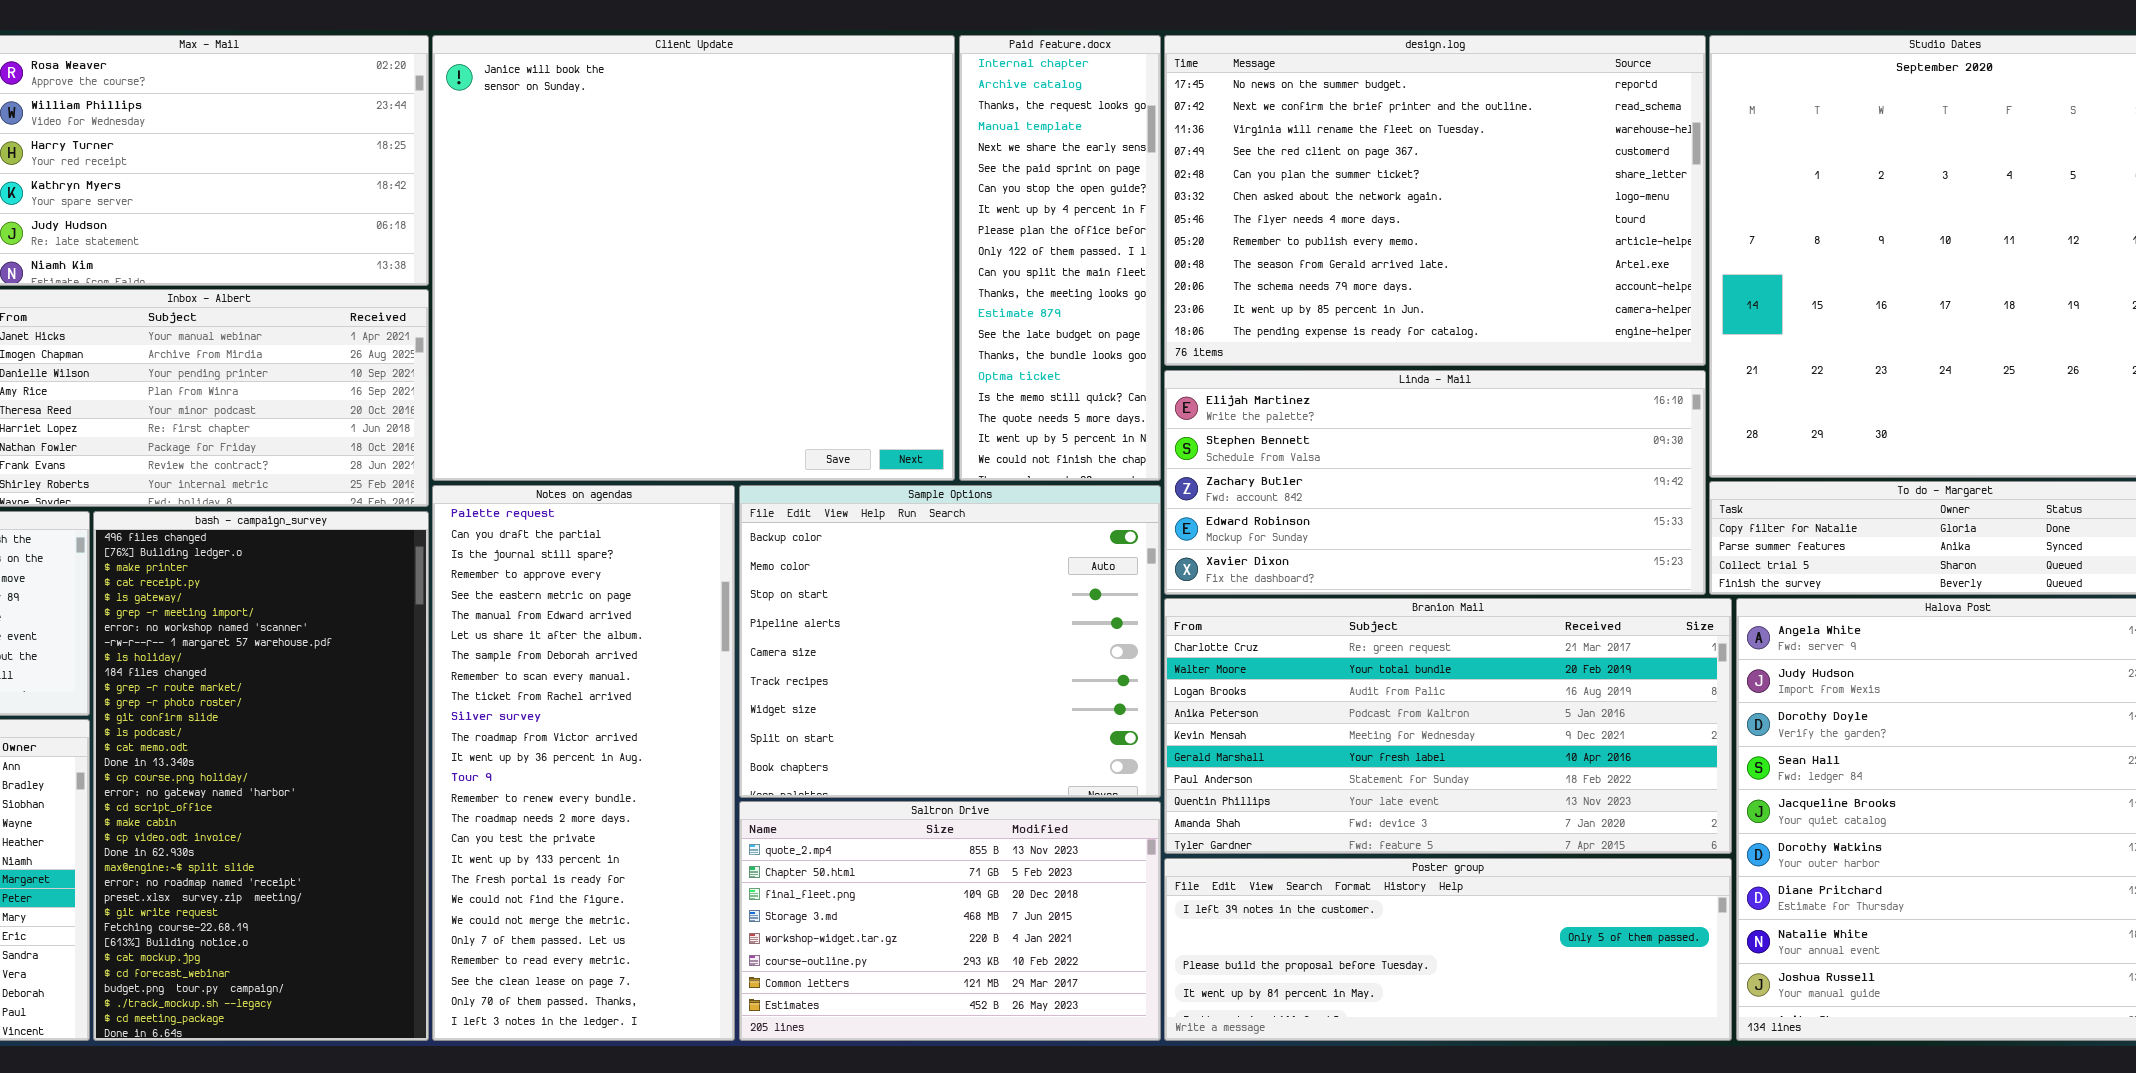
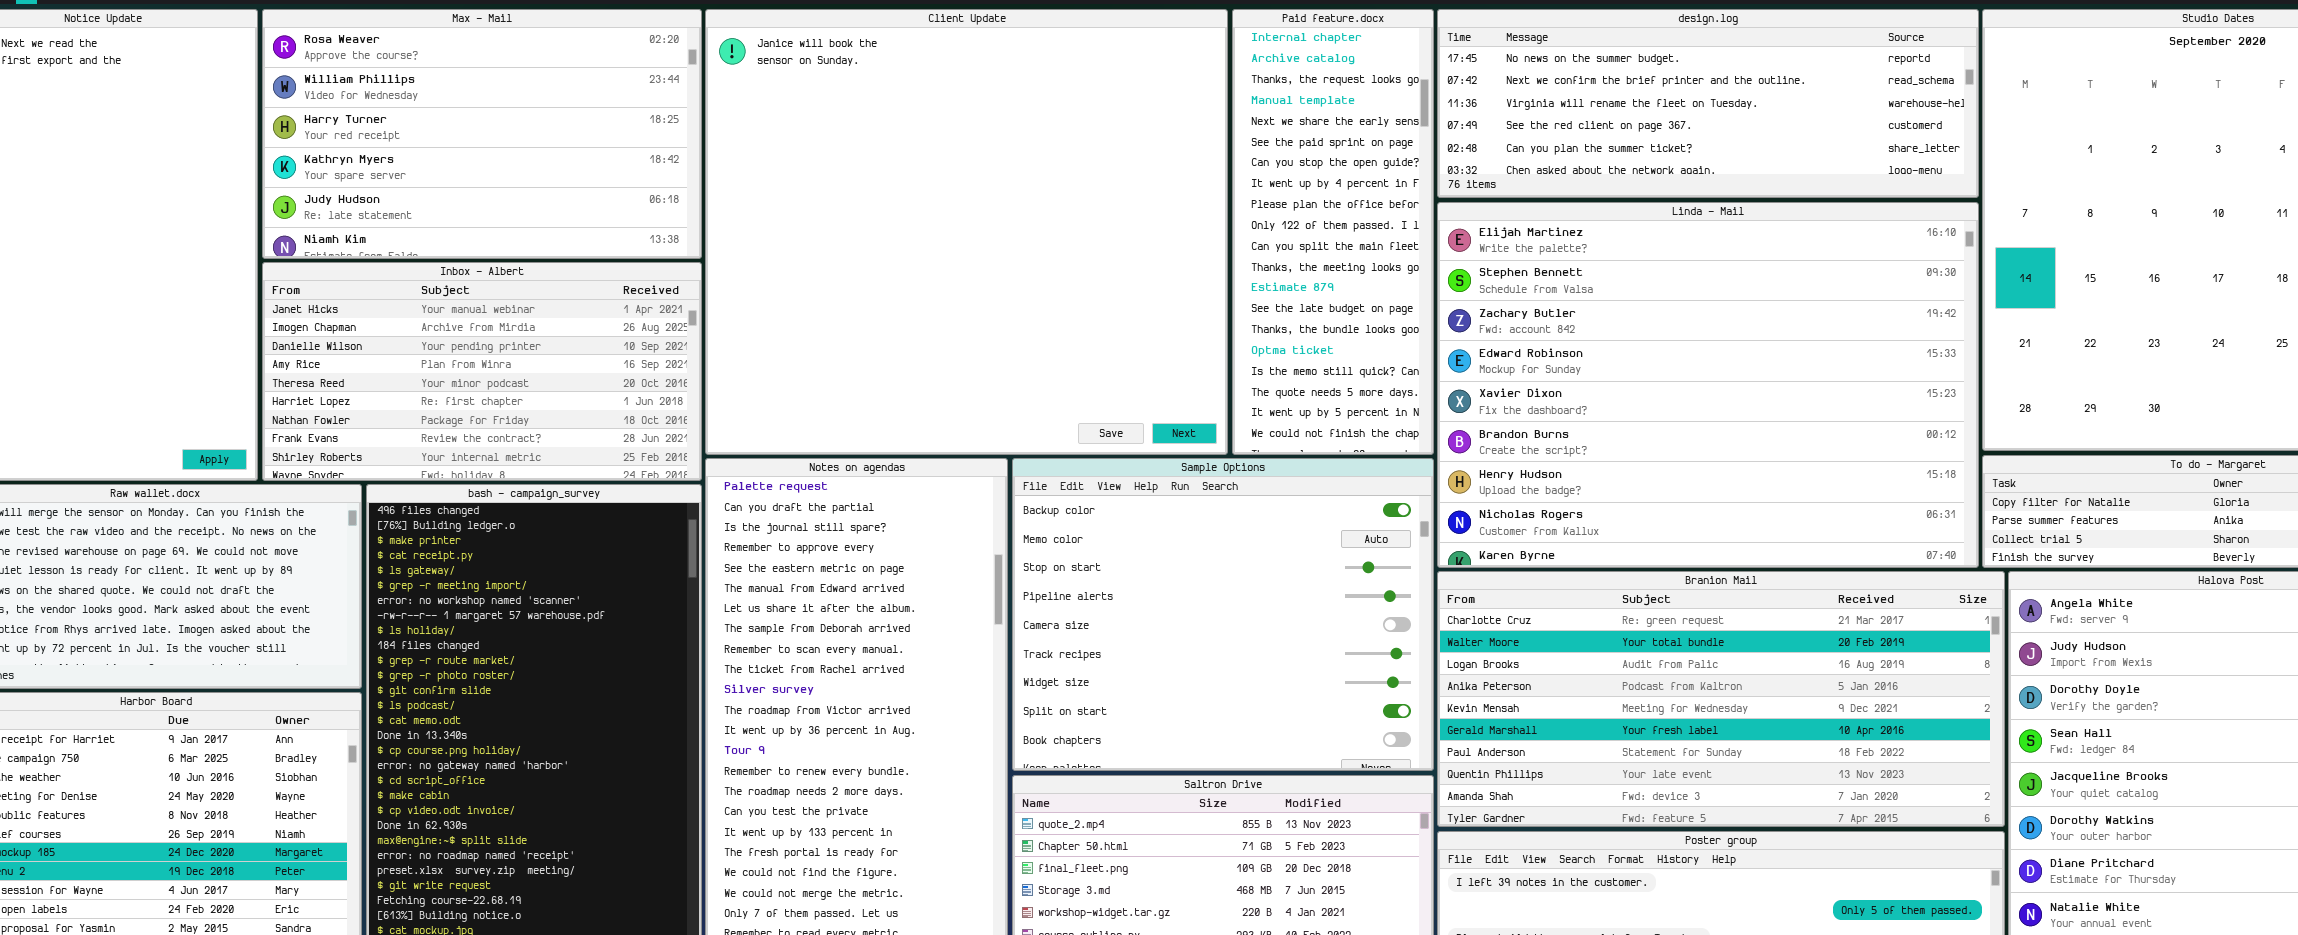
design.log: [1164,35,1706,366] -> [1437,9,1979,198], resized
Linda - Mail: [1164,370,1706,595] -> [1437,202,1979,568], resized

